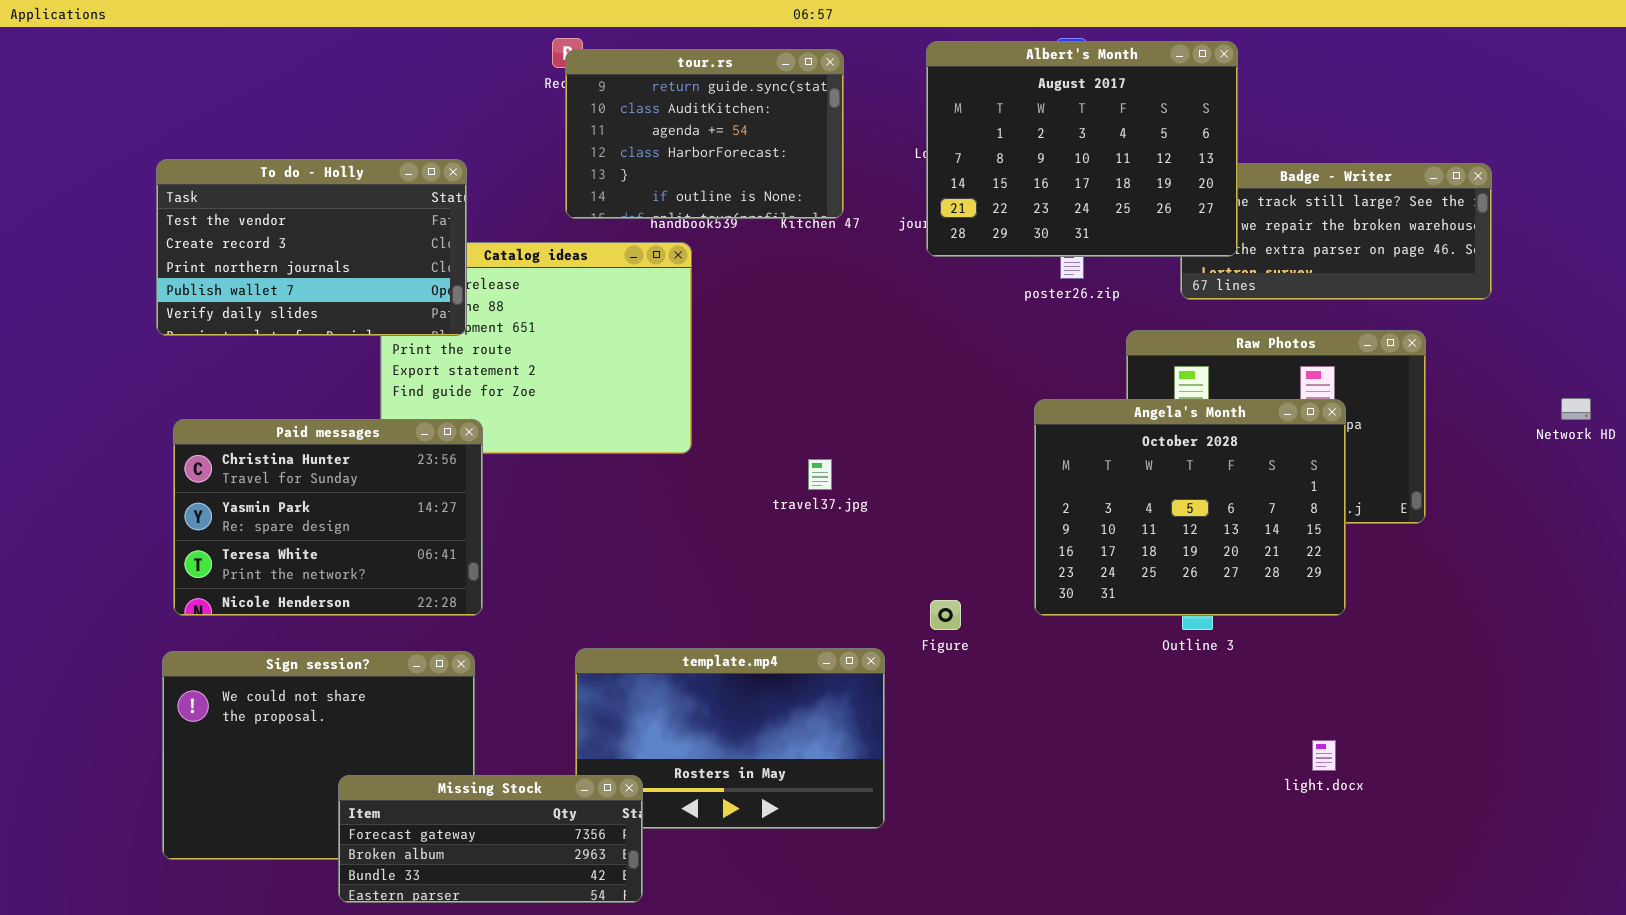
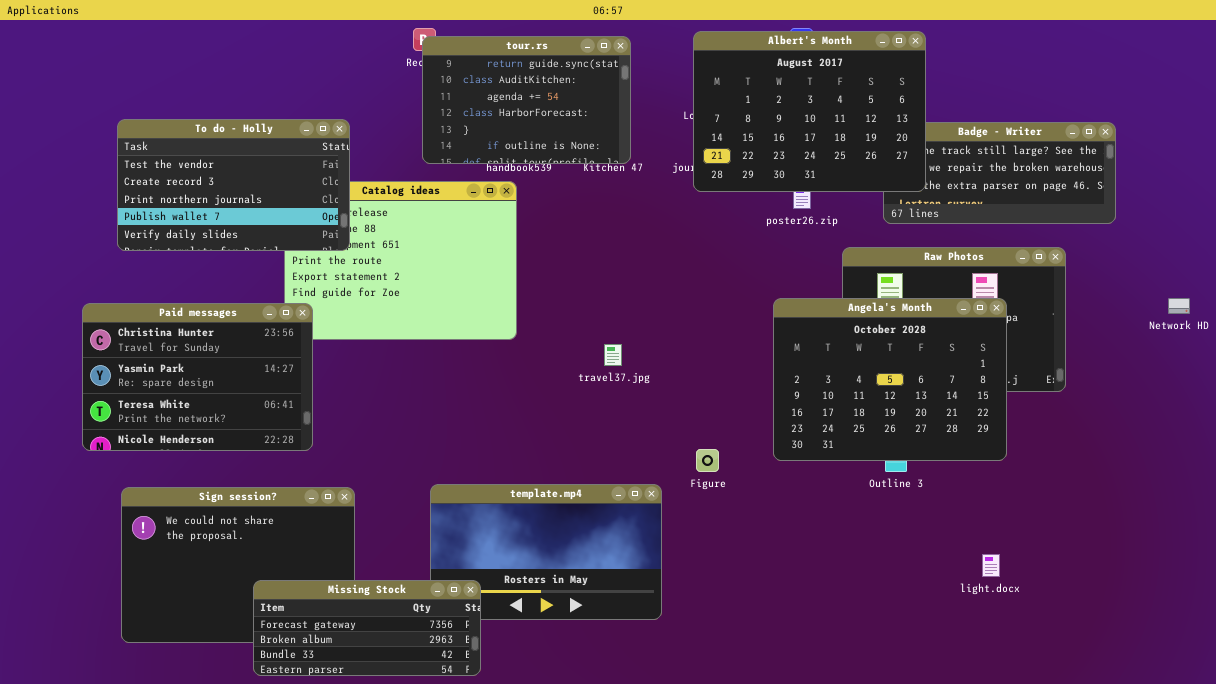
Paid messages: [173,419,483,616] -> [82,303,313,451], moved

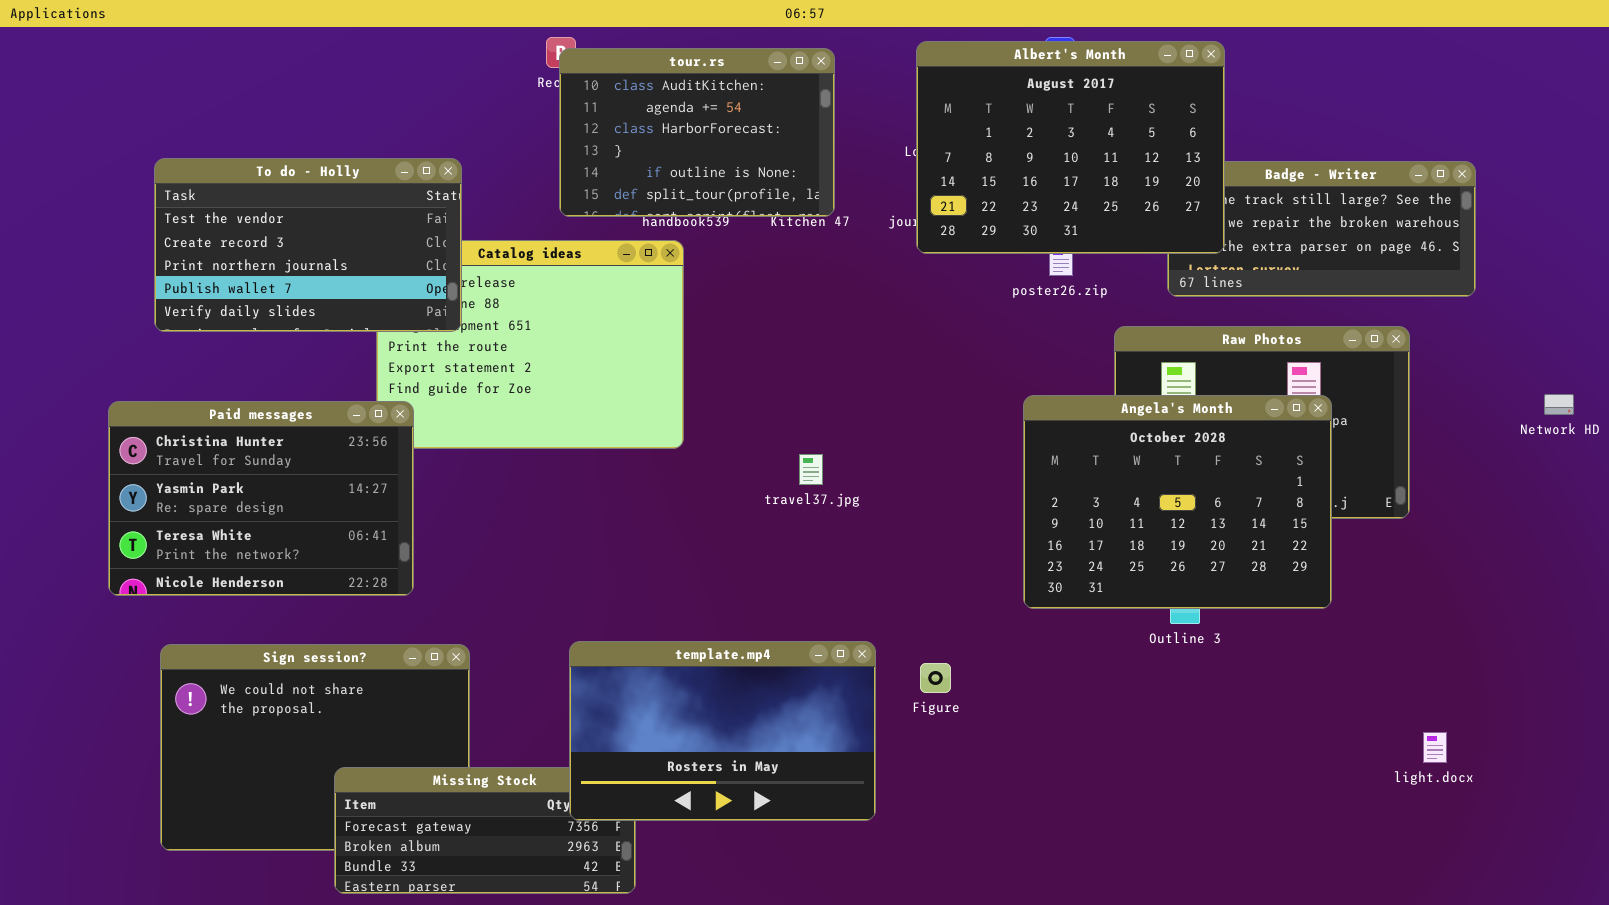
tour.rs: [422,36,631,164] -> [559,48,835,217], scrolled down 1 row
Figure: [696,449,719,472] -> [920,663,951,693], moved
template.mp4: [430,484,662,620] -> [569,641,876,821], raised
light.docx: [982,554,1000,577] -> [1423,732,1447,763], moved

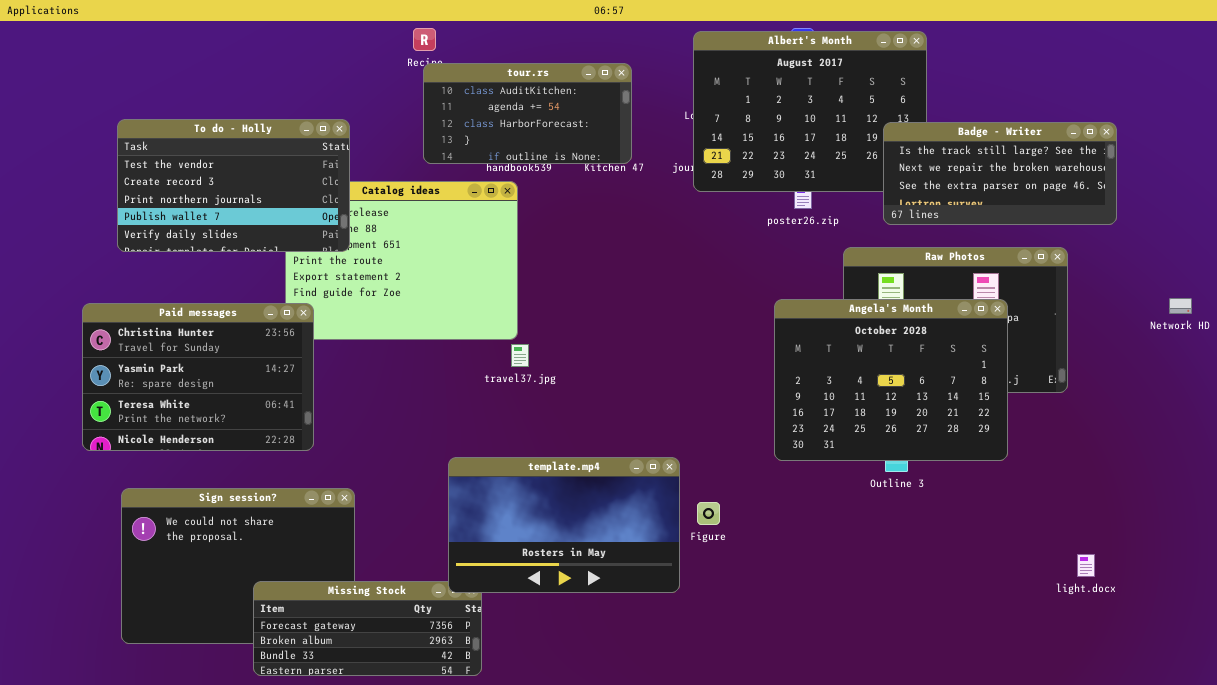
tour.rs: [559,48,835,217] -> [423,63,632,164], resized
Badge - Writer: [1167,161,1476,297] -> [883,122,1117,225], raised
travel37.jpg: [799,454,823,485] -> [511,344,529,367], moved
template.mp4: [569,641,876,821] -> [448,457,680,593], moved

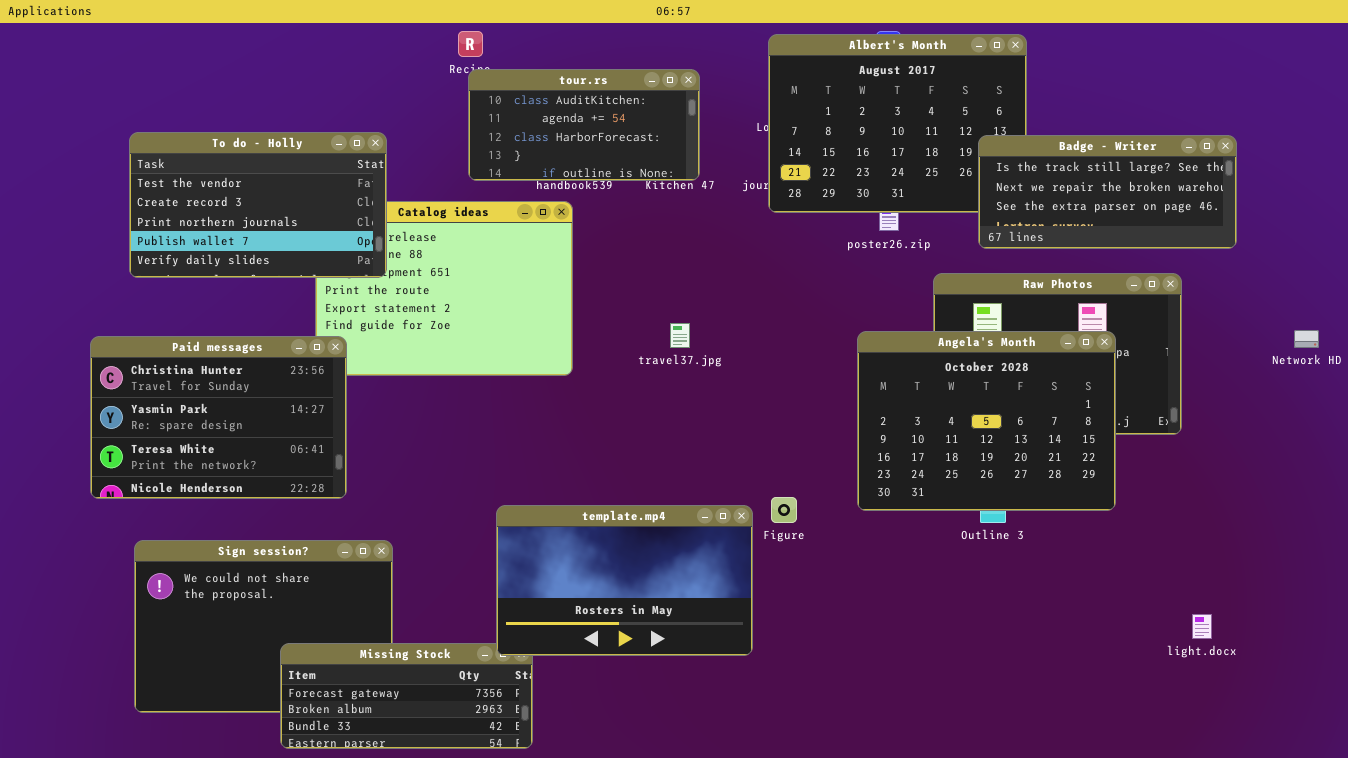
travel37.jpg: [511,344,529,367] -> [670,323,690,348], moved
Figure: [697,502,720,525] -> [771,497,797,523], moved

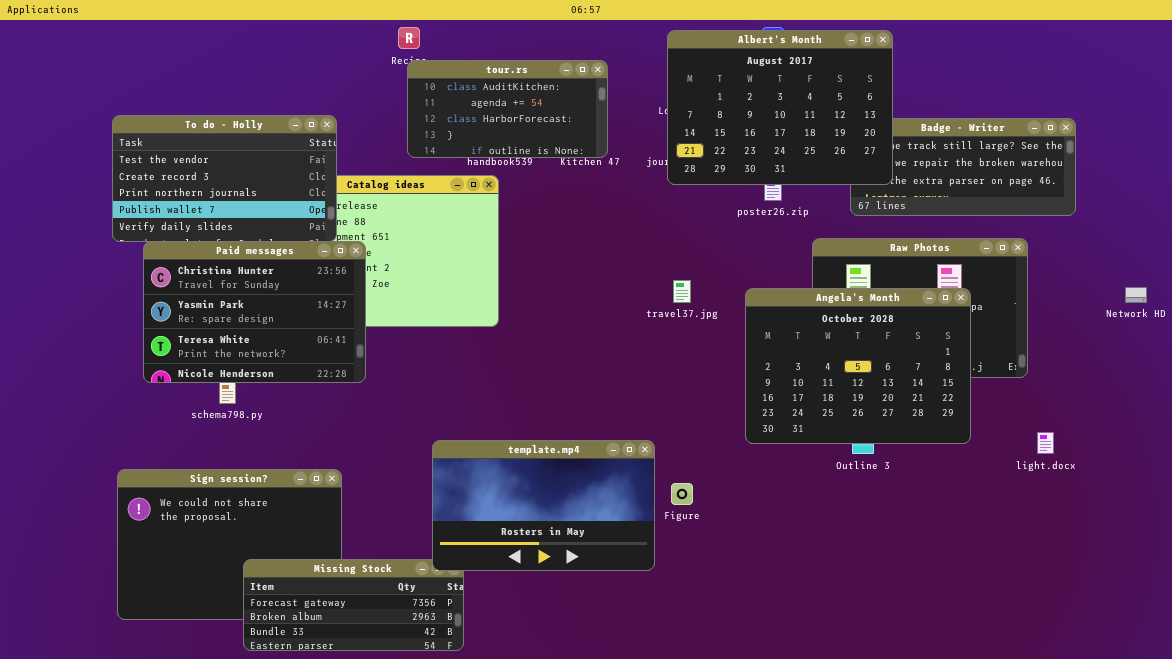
Albert's Month: [768,34,1027,213] -> [667,30,893,185], raised
travel37.jpg: [670,323,690,348] -> [673,280,691,303], moved
Paid messages: [90,336,347,499] -> [143,241,366,383], moved
Figure: [771,497,797,523] -> [671,483,693,505], moved
light.docx: [1192,614,1212,639] -> [1037,432,1054,454], moved

